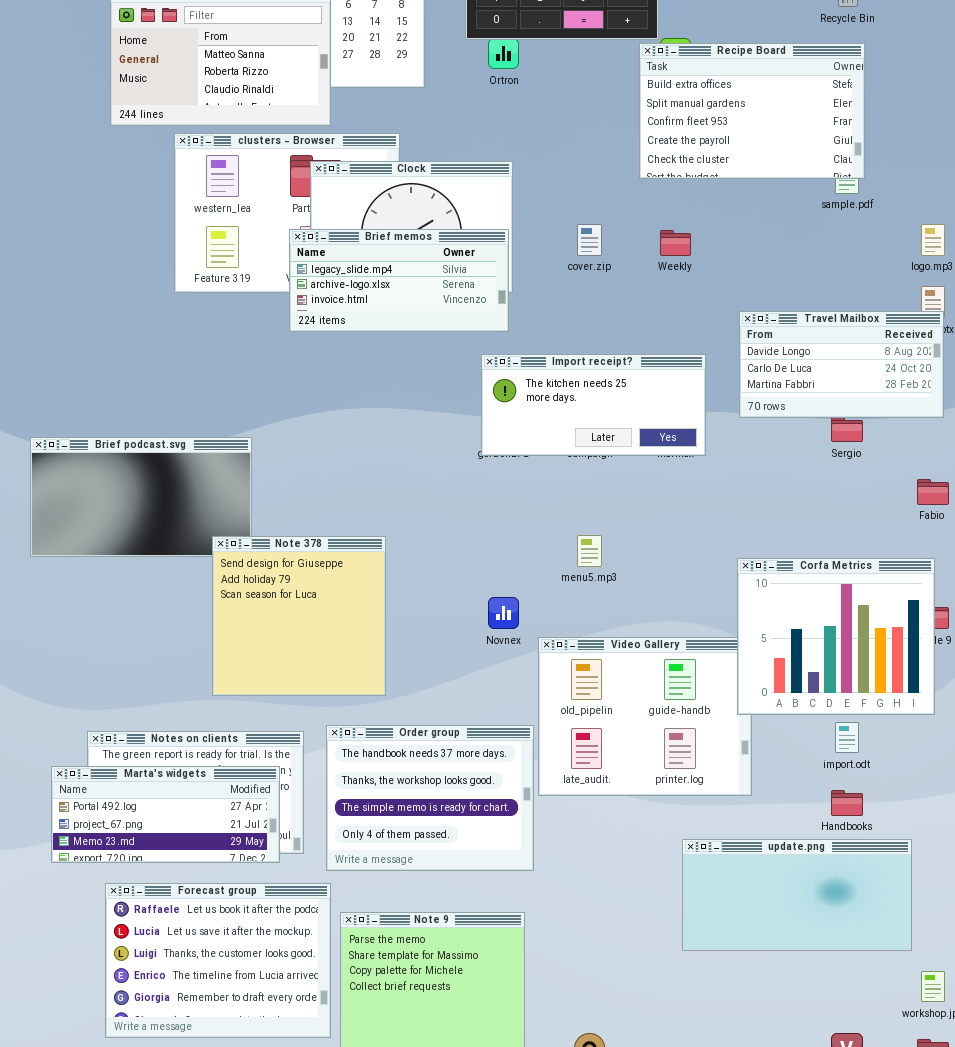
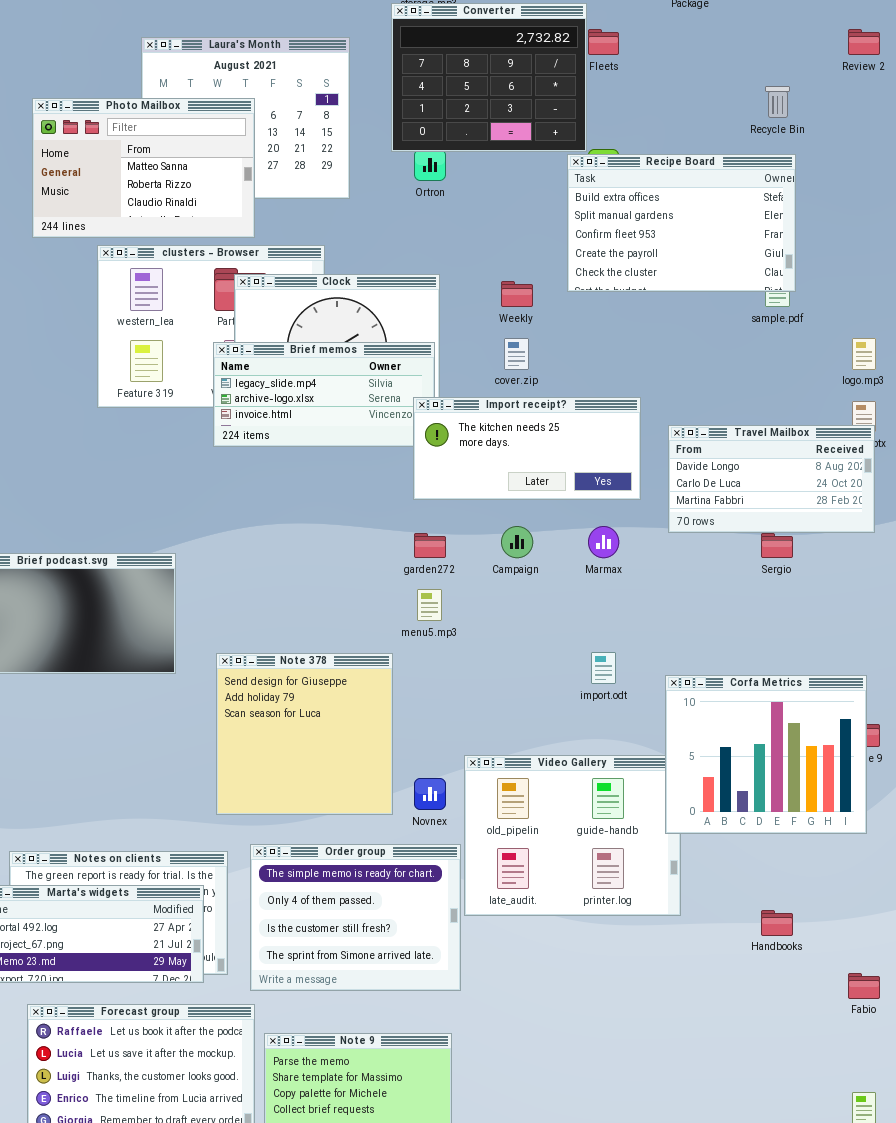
Weekly: [660,230,691,256] -> [501,281,533,307], moved
Import receipt?: [481,354,706,456] -> [413,397,641,500], moved
Fabio: [917,479,949,505] -> [848,973,880,999], moved
menu5.mp3: [577,535,602,567] -> [417,589,442,621], moved
Note 378: [212,536,386,696] -> [216,653,393,815], moved
Novnex: [488,597,519,629] -> [414,778,446,810], moved
import.odt: [835,722,859,753] -> [591,652,616,684], moved
Order group: [326,725,534,871] -> [250,844,461,991], scrolled down 2 rows
update.png: [682,839,912,951] -> none, closed

